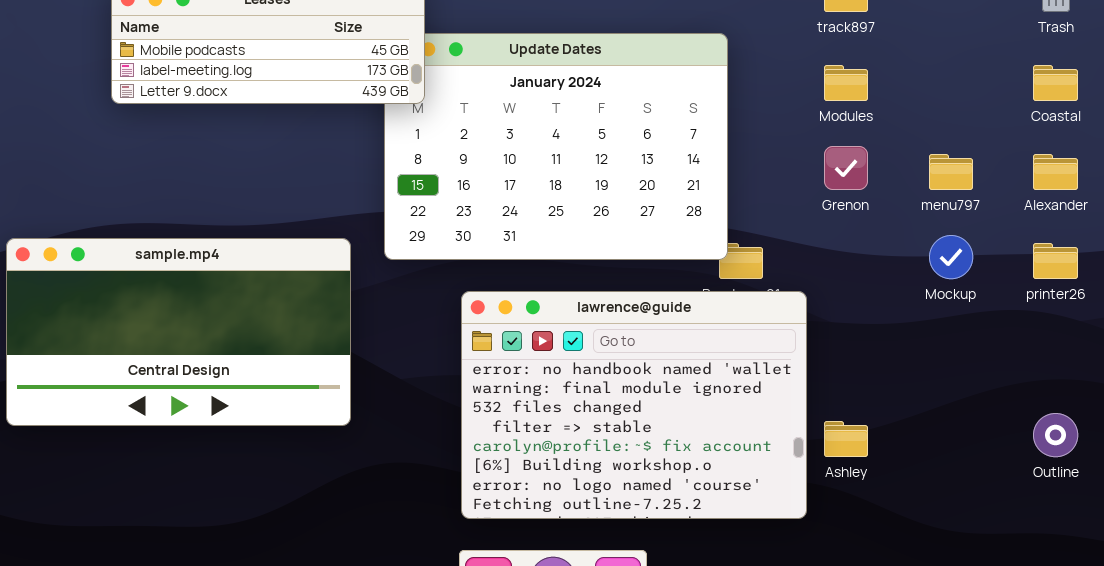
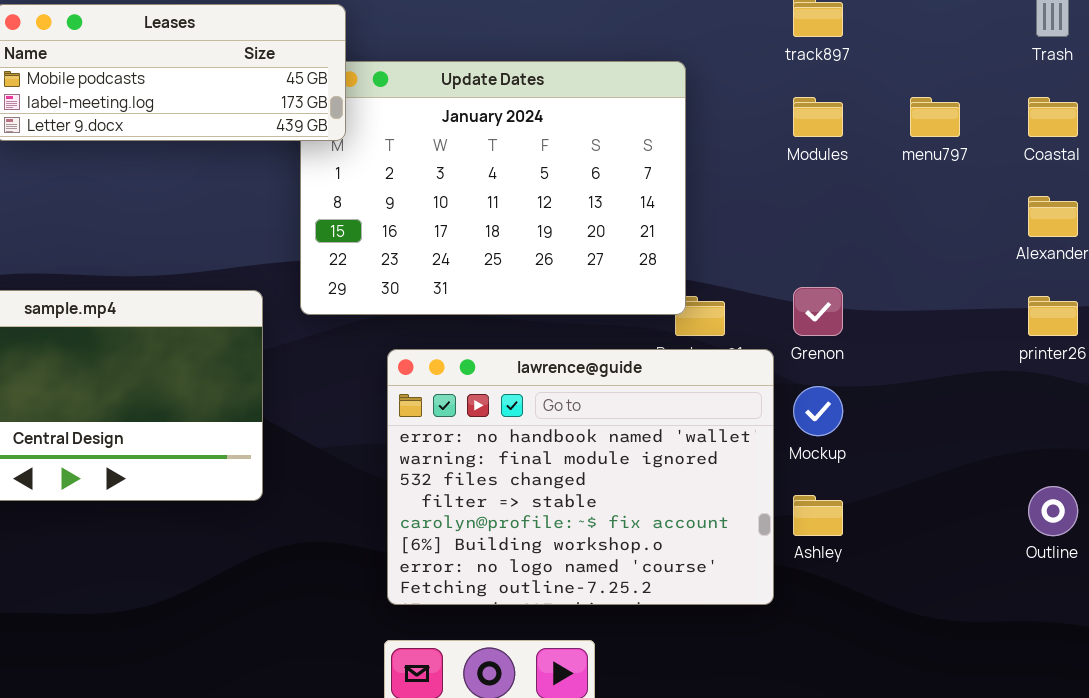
Grenon: [824,146,868,190] -> [793,287,843,336], moved
menu797: [929,154,973,190] -> [910,97,960,137], moved
Mockup: [929,235,973,279] -> [793,386,843,436], moved

